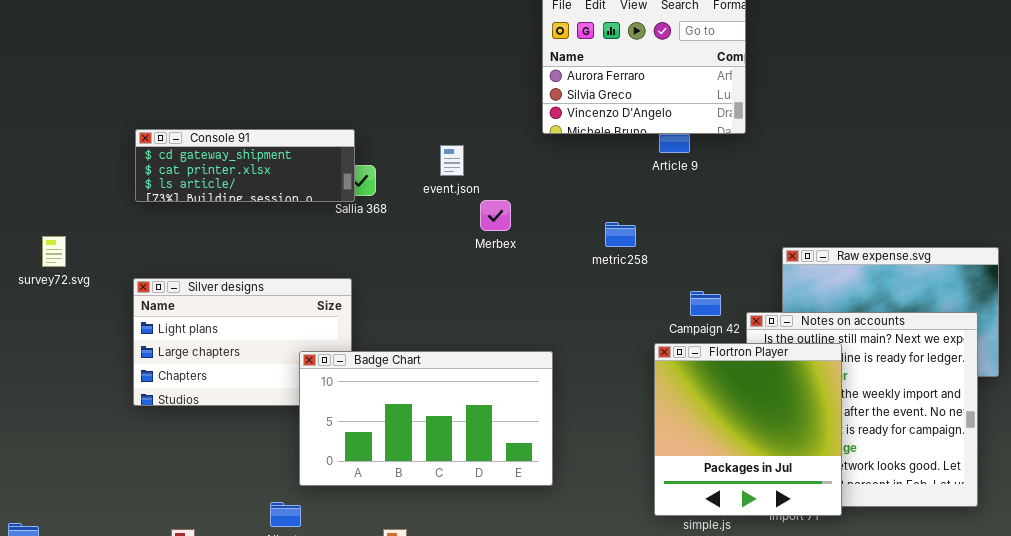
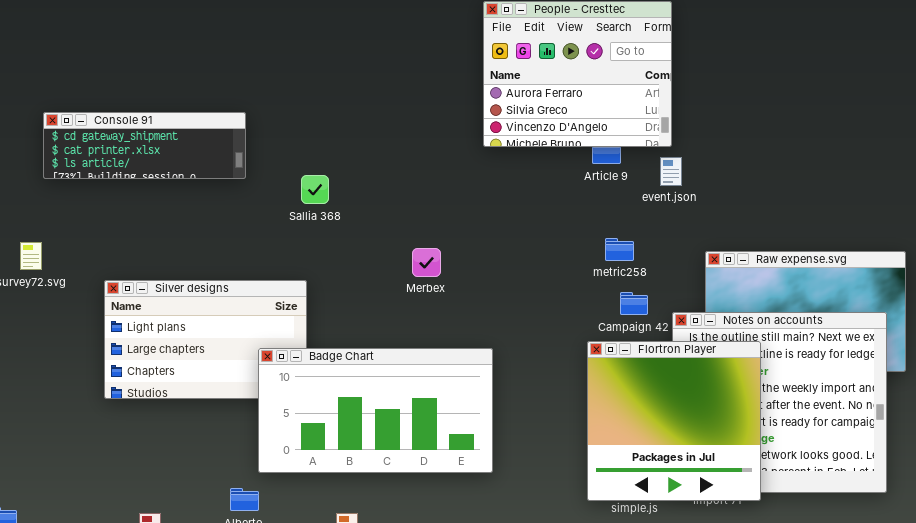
Console 91: [135,129,355,202] -> [43,112,246,179], moved
event.json: [440,145,464,176] -> [660,157,682,186], moved
Merbex: [480,200,511,231] -> [412,248,441,277], moved
metric258: [605,222,636,247] -> [605,238,634,261], moved

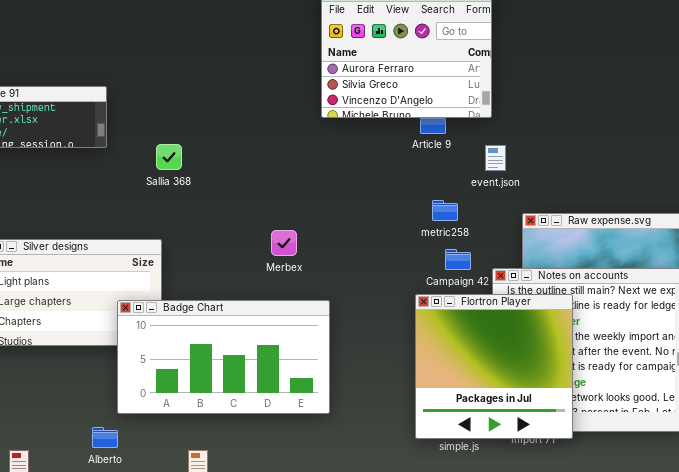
event.json: [660,157,682,186] -> [485,145,506,171], moved
Merbex: [412,248,441,277] -> [271,230,297,256], moved

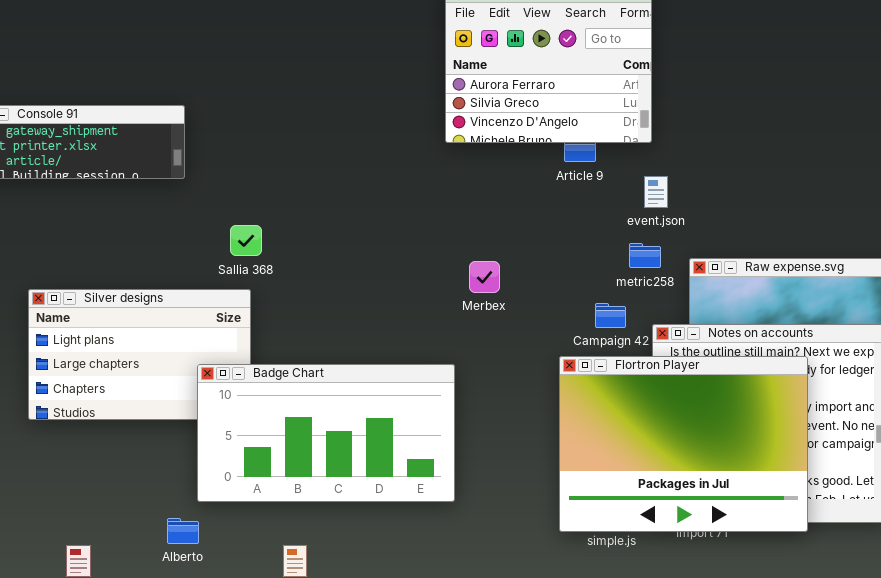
Sallia 368: [156,144,182,170] -> [230,225,262,256], moved
metric258: [432,200,458,221] -> [629,243,661,268], moved
Merbex: [271,230,297,256] -> [469,261,500,293], moved
Flortron Player: [415,294,573,439] -> [559,356,808,532], resized

